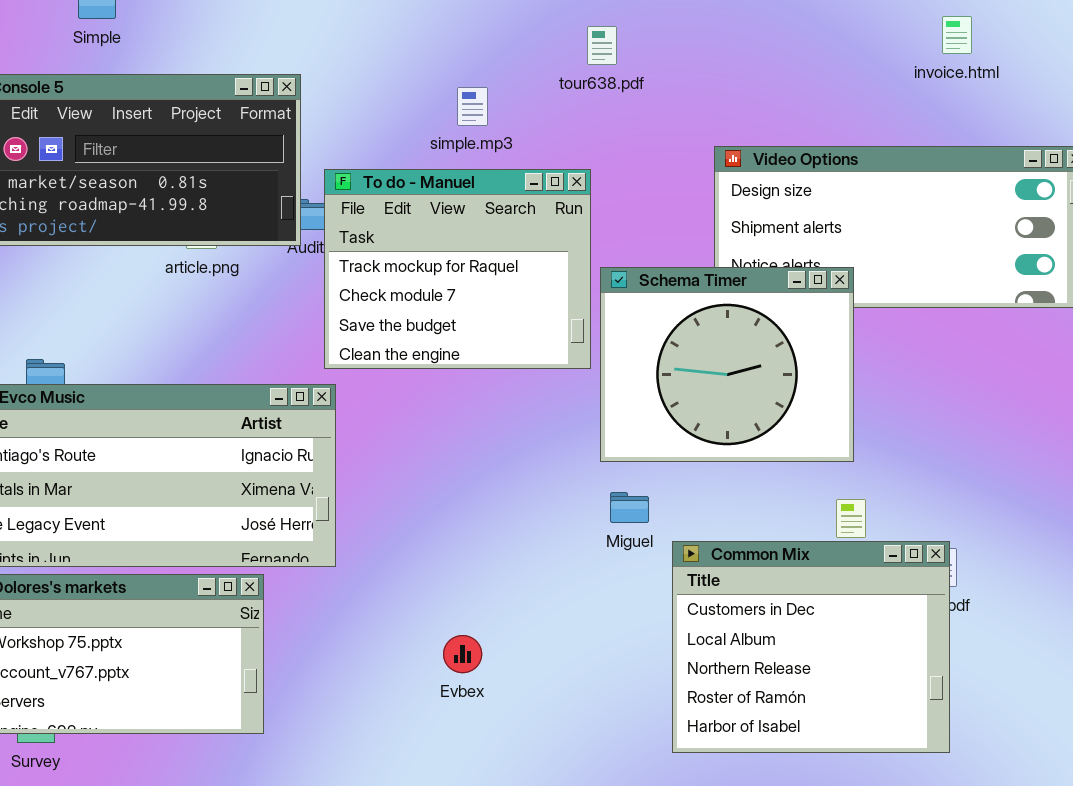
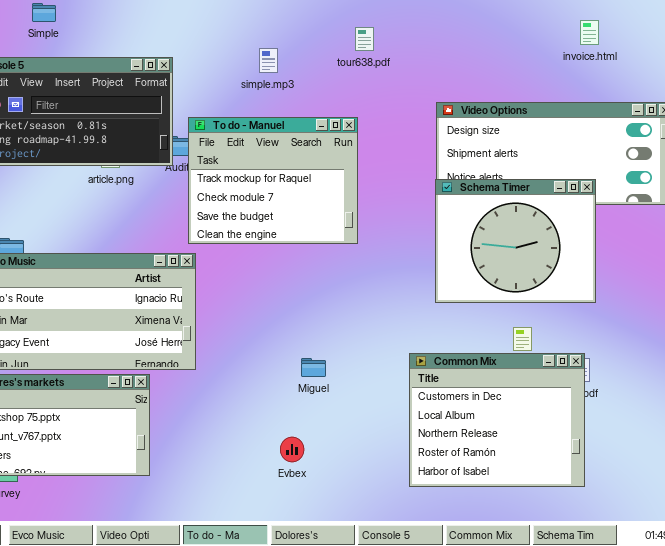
simple.mp3: [457,87,488,126] -> [259,48,278,73], moved
Schema Timer: [600,267,854,462] -> [435,179,596,303], moved
Miguel: [610,492,649,523] -> [301,358,326,377], moved
Evbex: [443,635,482,673] -> [280,437,304,462], moved

